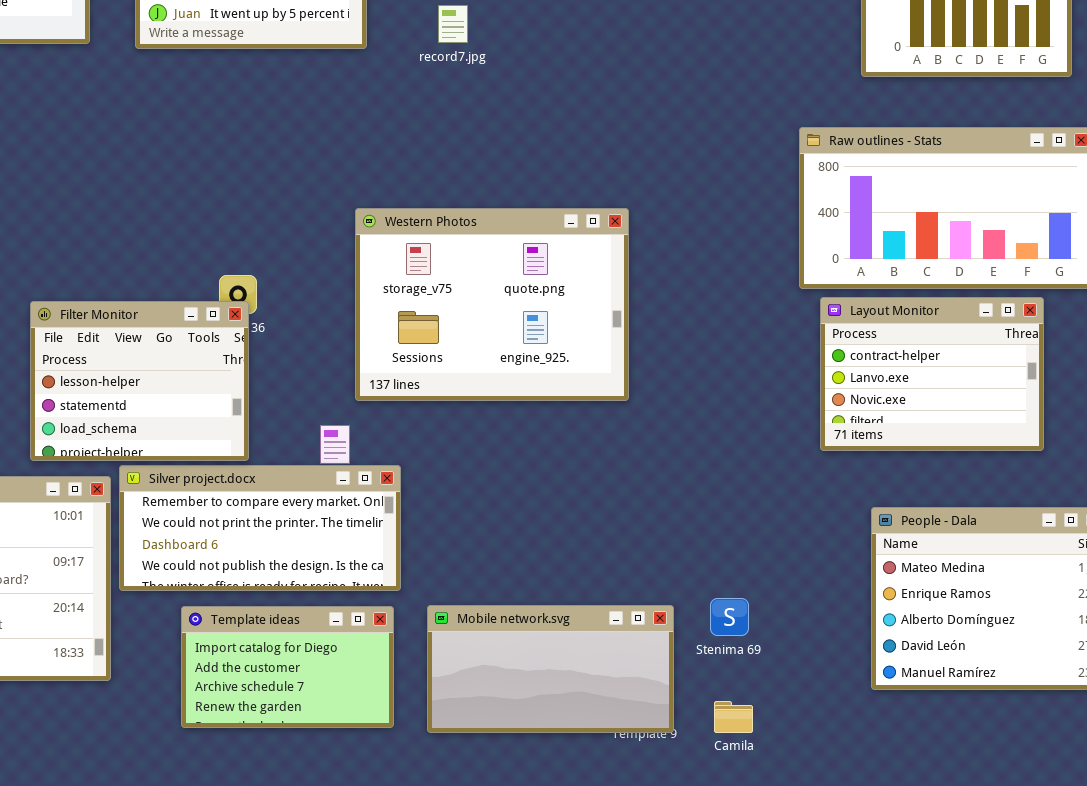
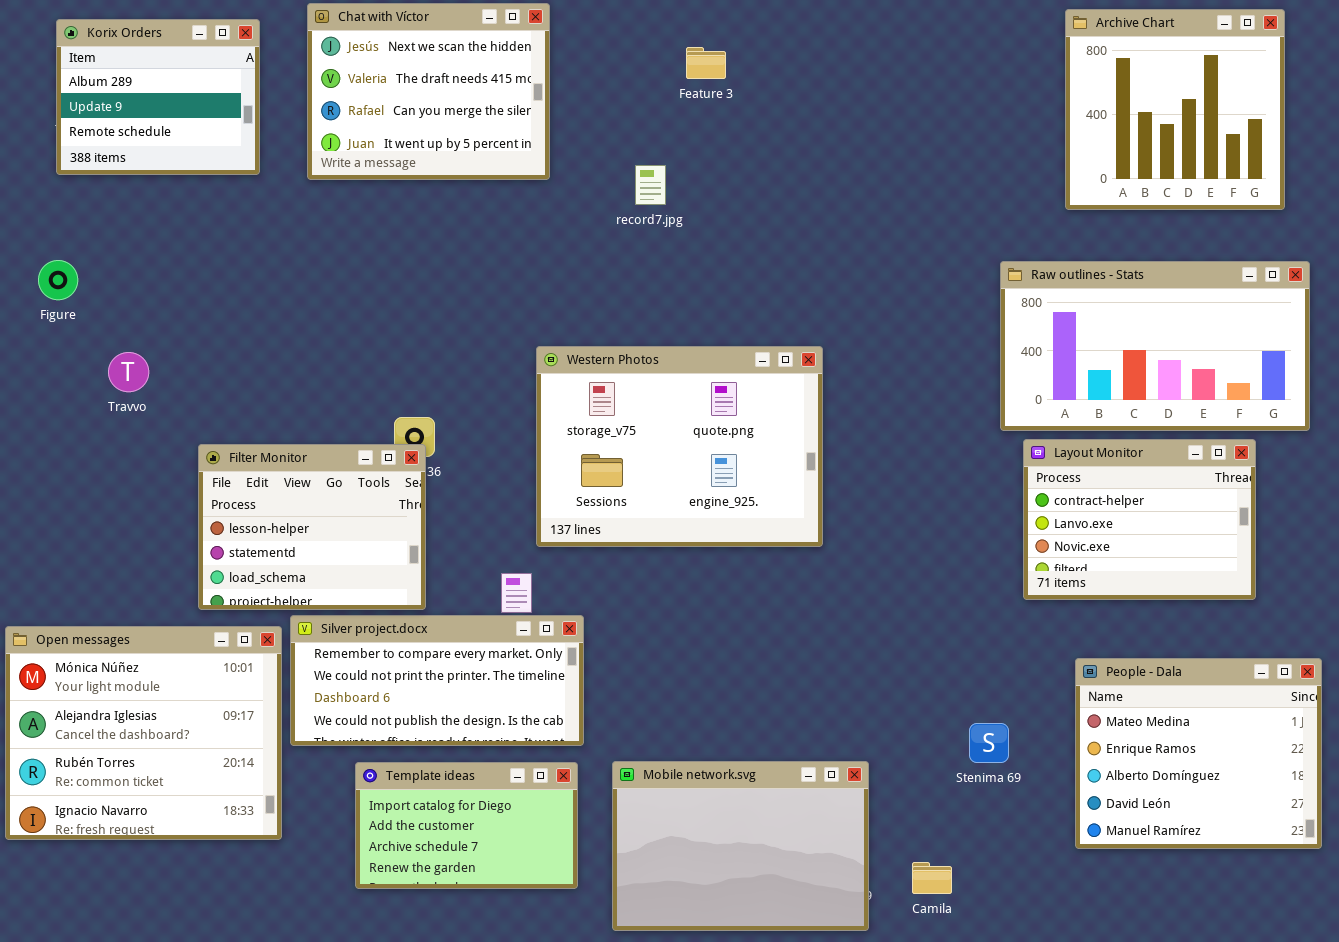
record7.jpg: [438,5,468,43] -> [635,165,666,205], moved
Stenima 69: [710,598,749,636] -> [969,723,1009,763], moved
Mobile network.svg: [427,605,674,733] -> [612,761,869,931], resized

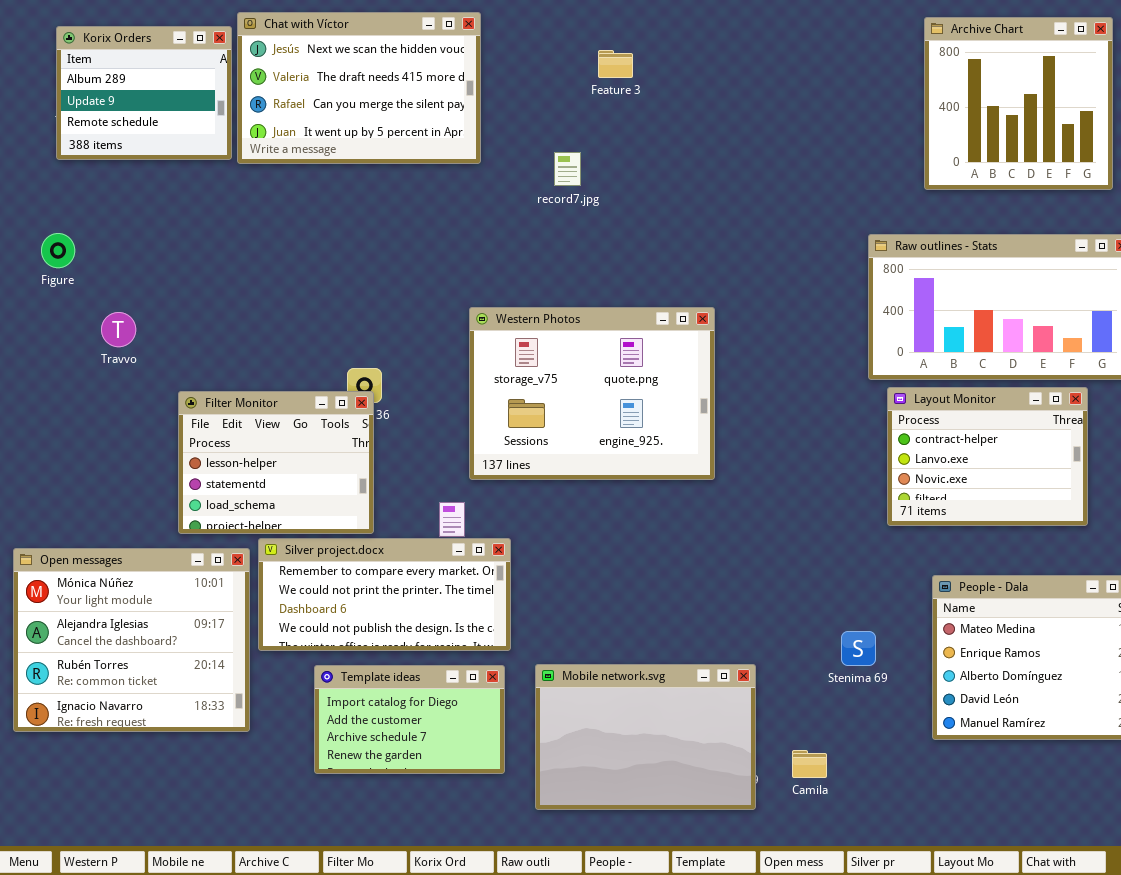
Chat with Víctor: [307,3,550,180] -> [237,12,481,164], resized

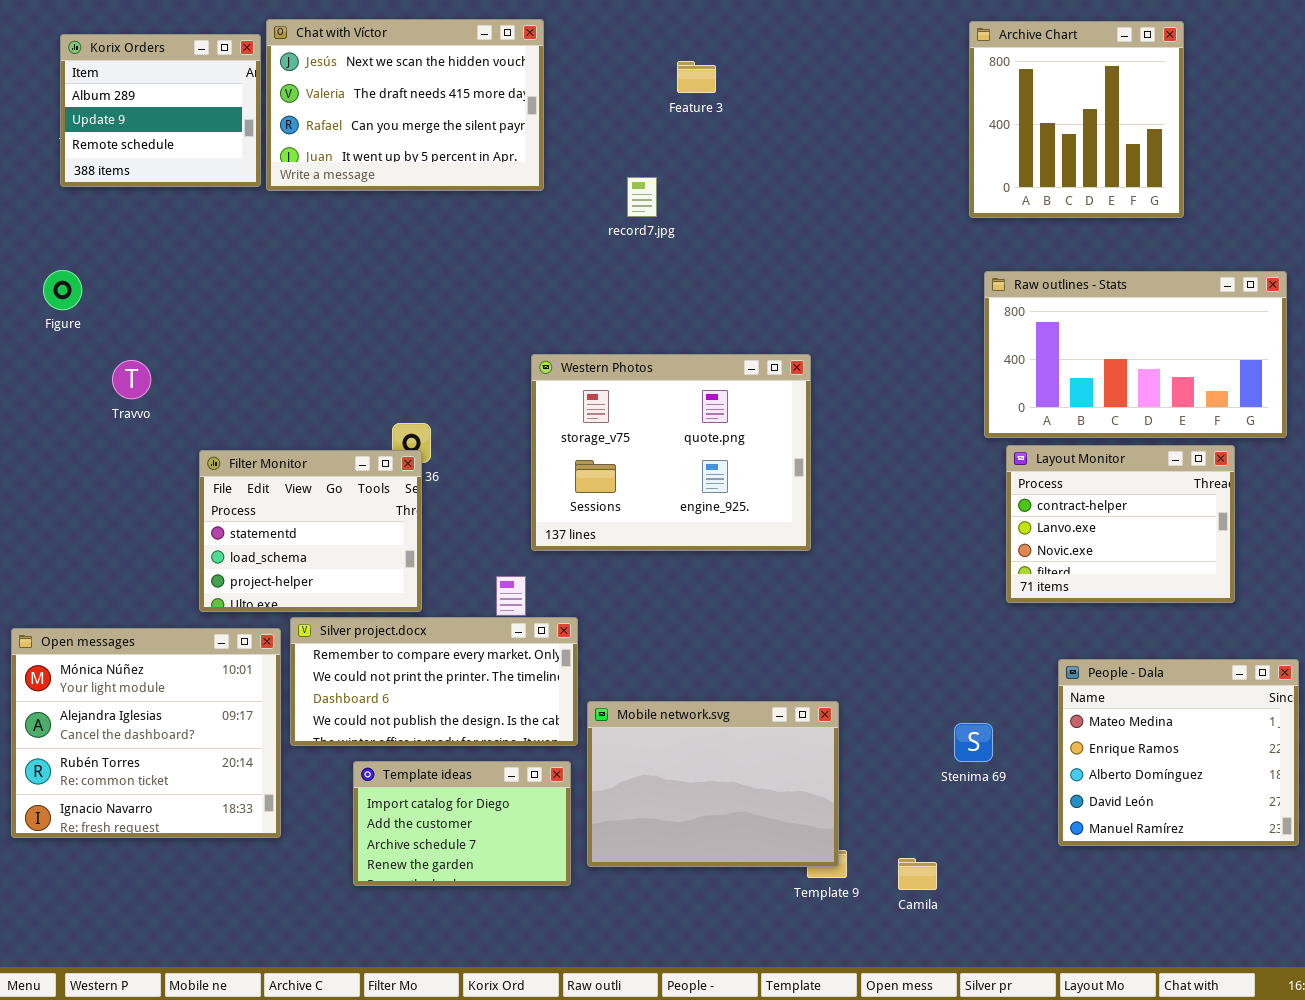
Archive Chart: [924,17,1113,190] -> [969,21,1184,218], moved
Filter Monitor: [178,391,374,534] -> [199,450,422,612], scrolled down 1 row
Mobile network.svg: [535,664,756,810] -> [587,701,839,867], moved

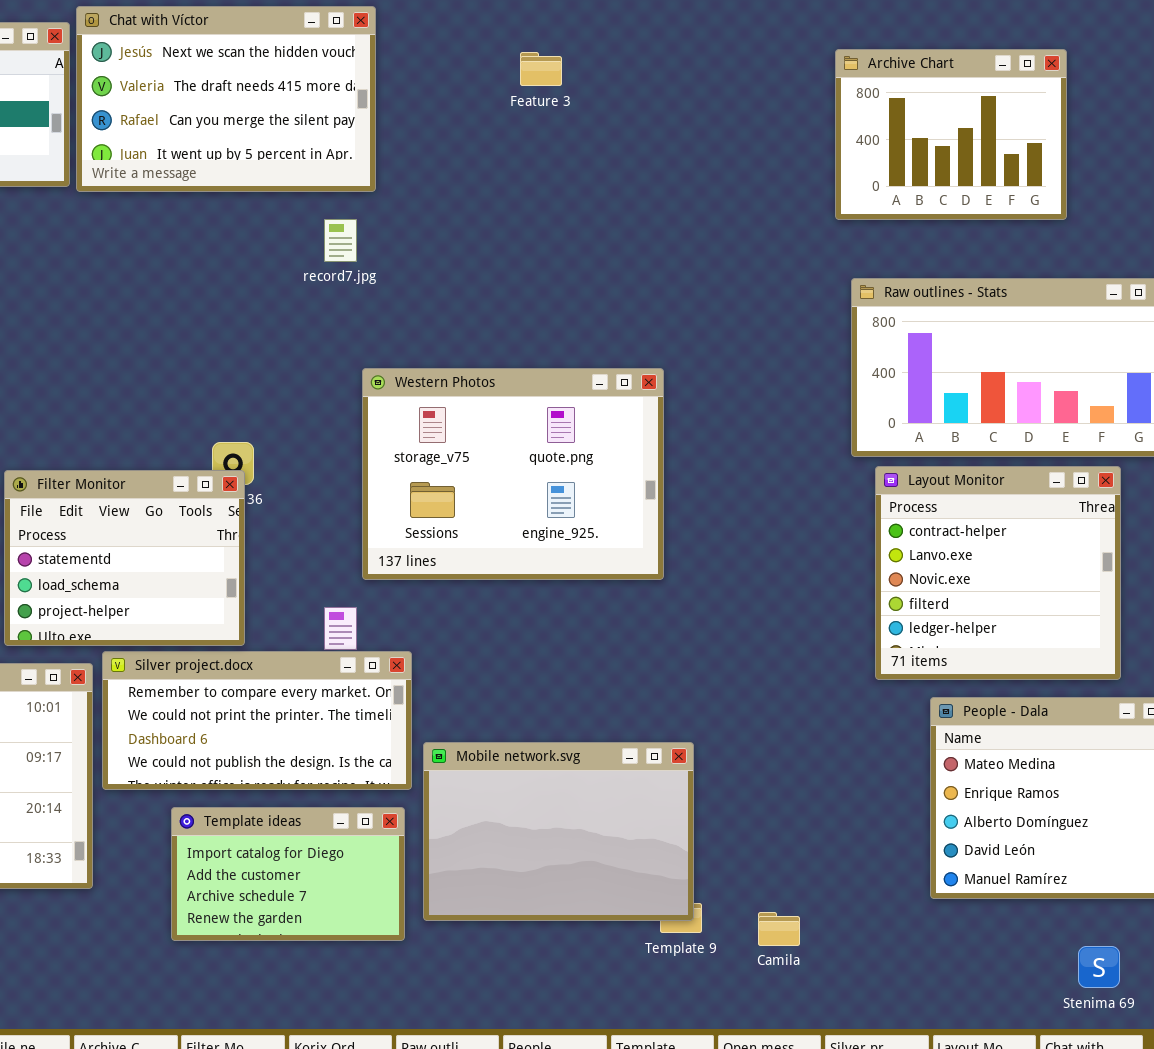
Archive Chart: [969,21,1184,218] -> [835,49,1067,220], resized
record7.jpg: [627,177,657,217] -> [324,219,357,262], moved
Layout Monitor: [1006,445,1235,603] -> [875,466,1121,680], resized
Stenima 69: [954,723,993,762] -> [1078,946,1120,988], moved

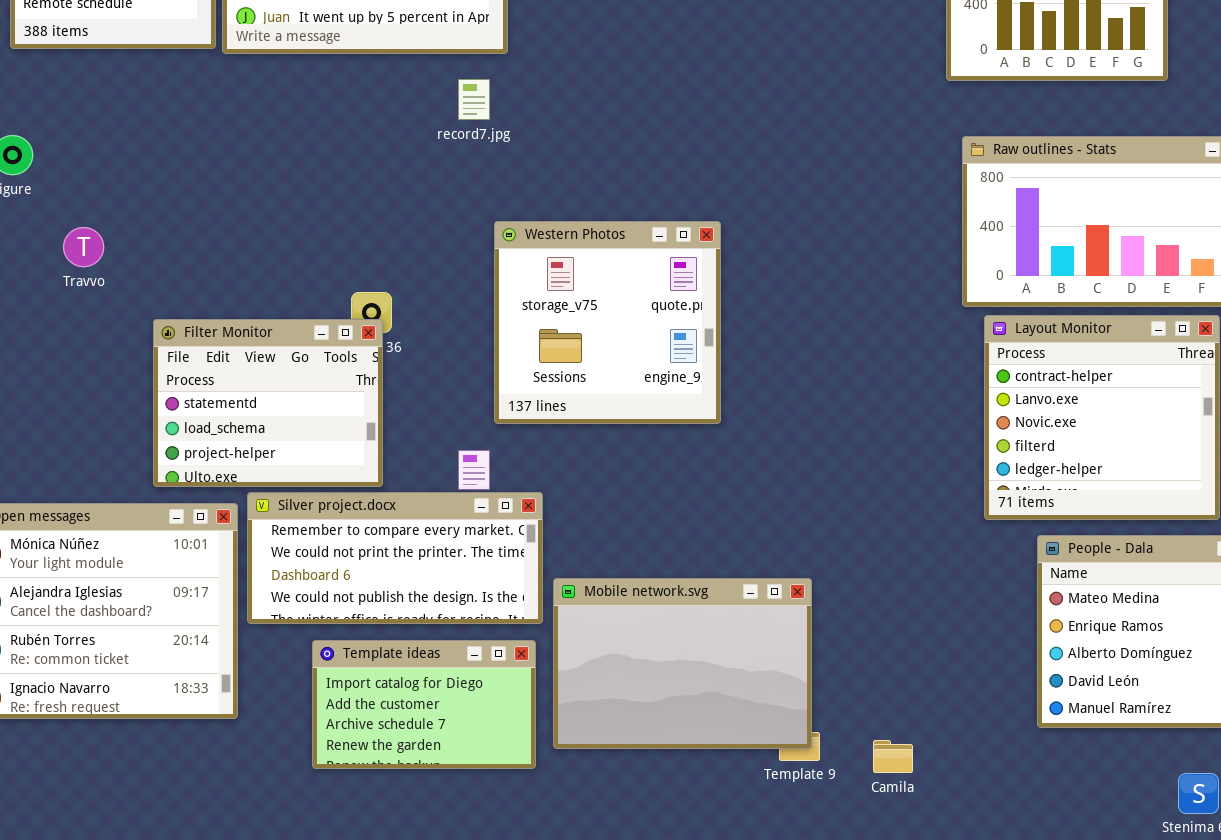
Western Photos: [362,368,664,580] -> [494,221,721,424], resized

